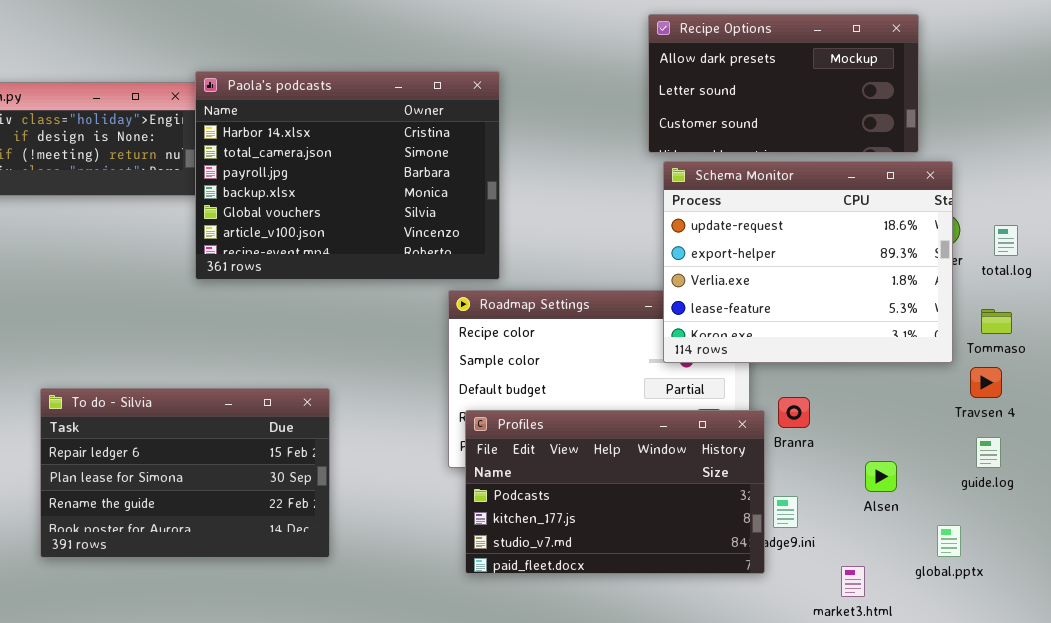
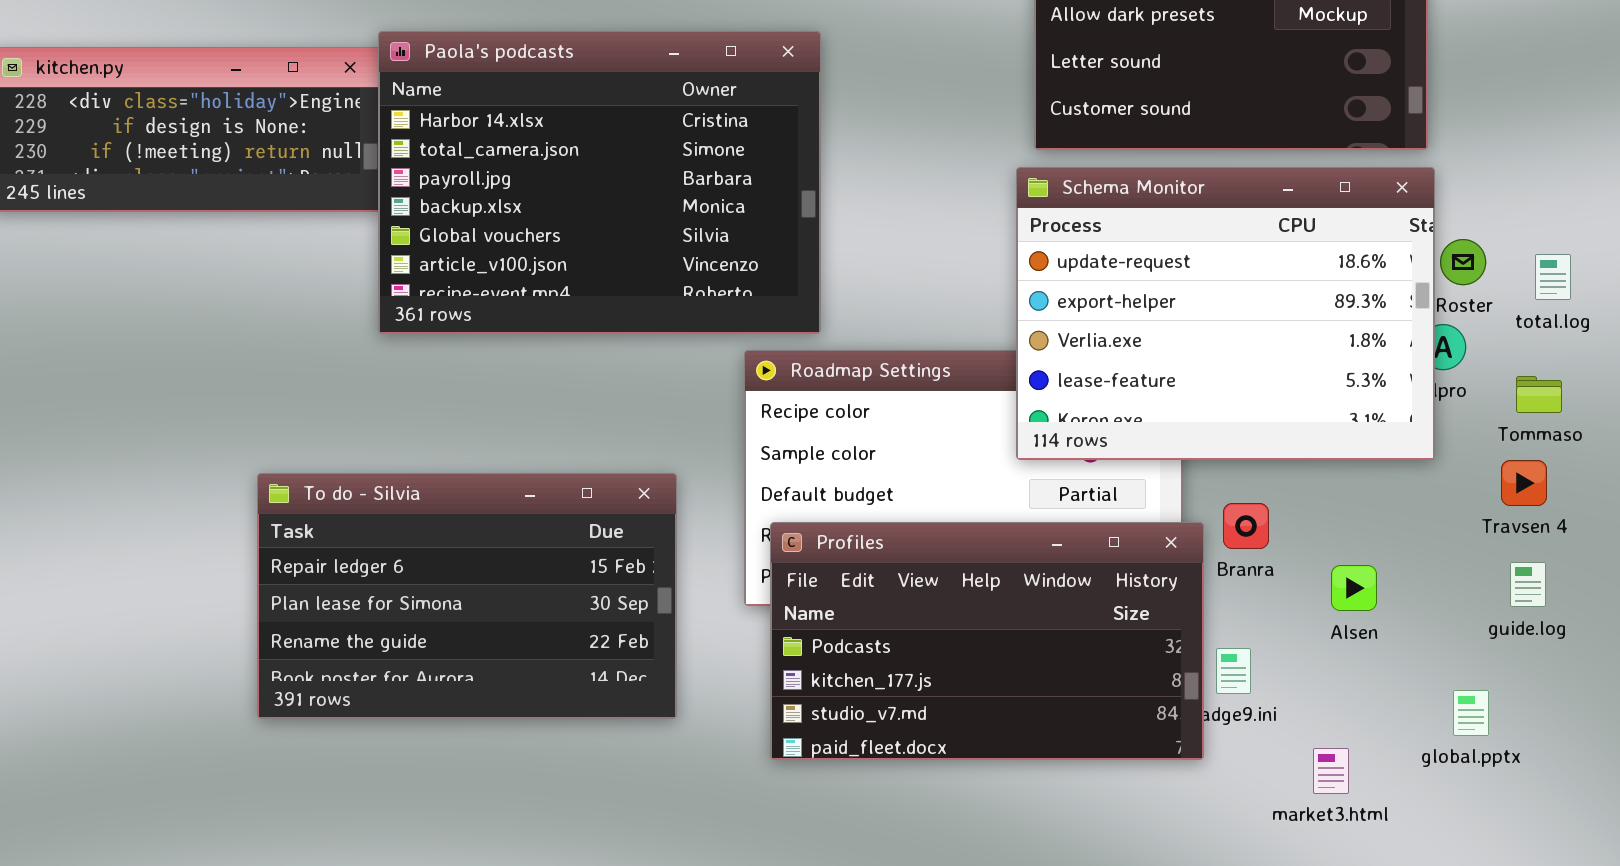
Schema Monitor: [663,161,953,363] -> [1016,167,1435,460], moved
To do - Silvia: [40,388,330,558] -> [257,473,677,719], moved
Alsen: [865,461,897,492] -> [1331,565,1377,611], moved

